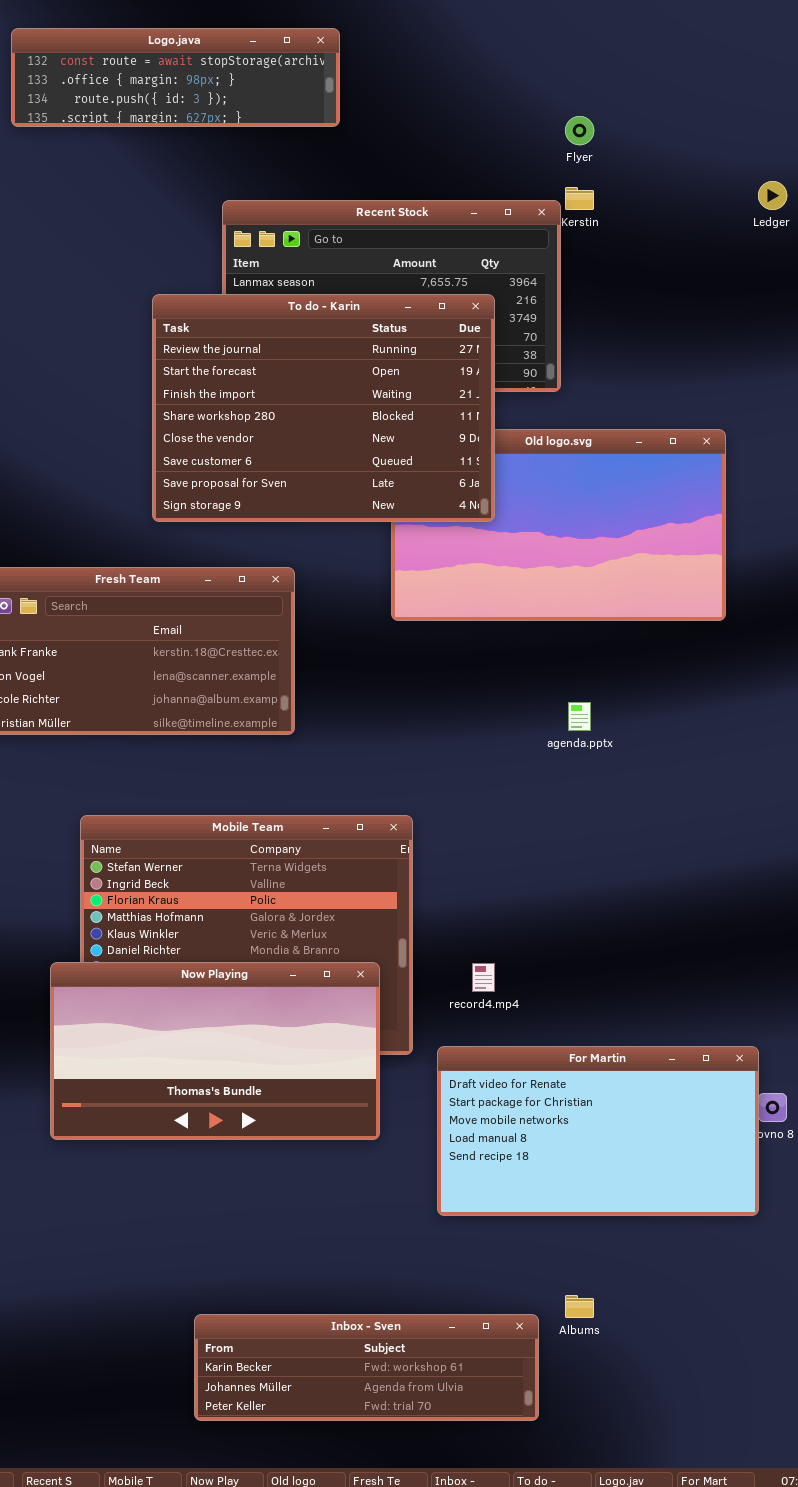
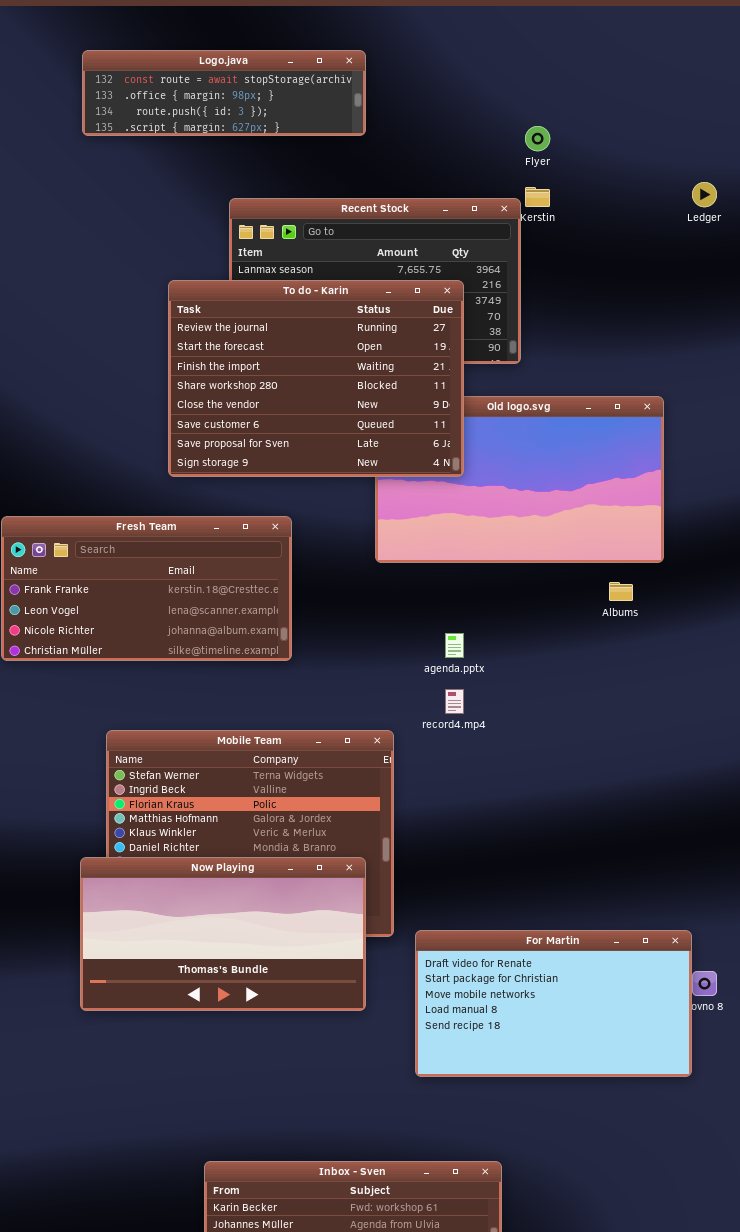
Logo.java: [11,28,340,127] -> [82,50,366,136], moved
agenda.pptx: [568,702,591,731] -> [445,633,464,658], moved
record4.mp4: [472,963,495,992] -> [445,689,464,714], moved
Albums: [565,1295,594,1318] -> [609,582,633,601], moved

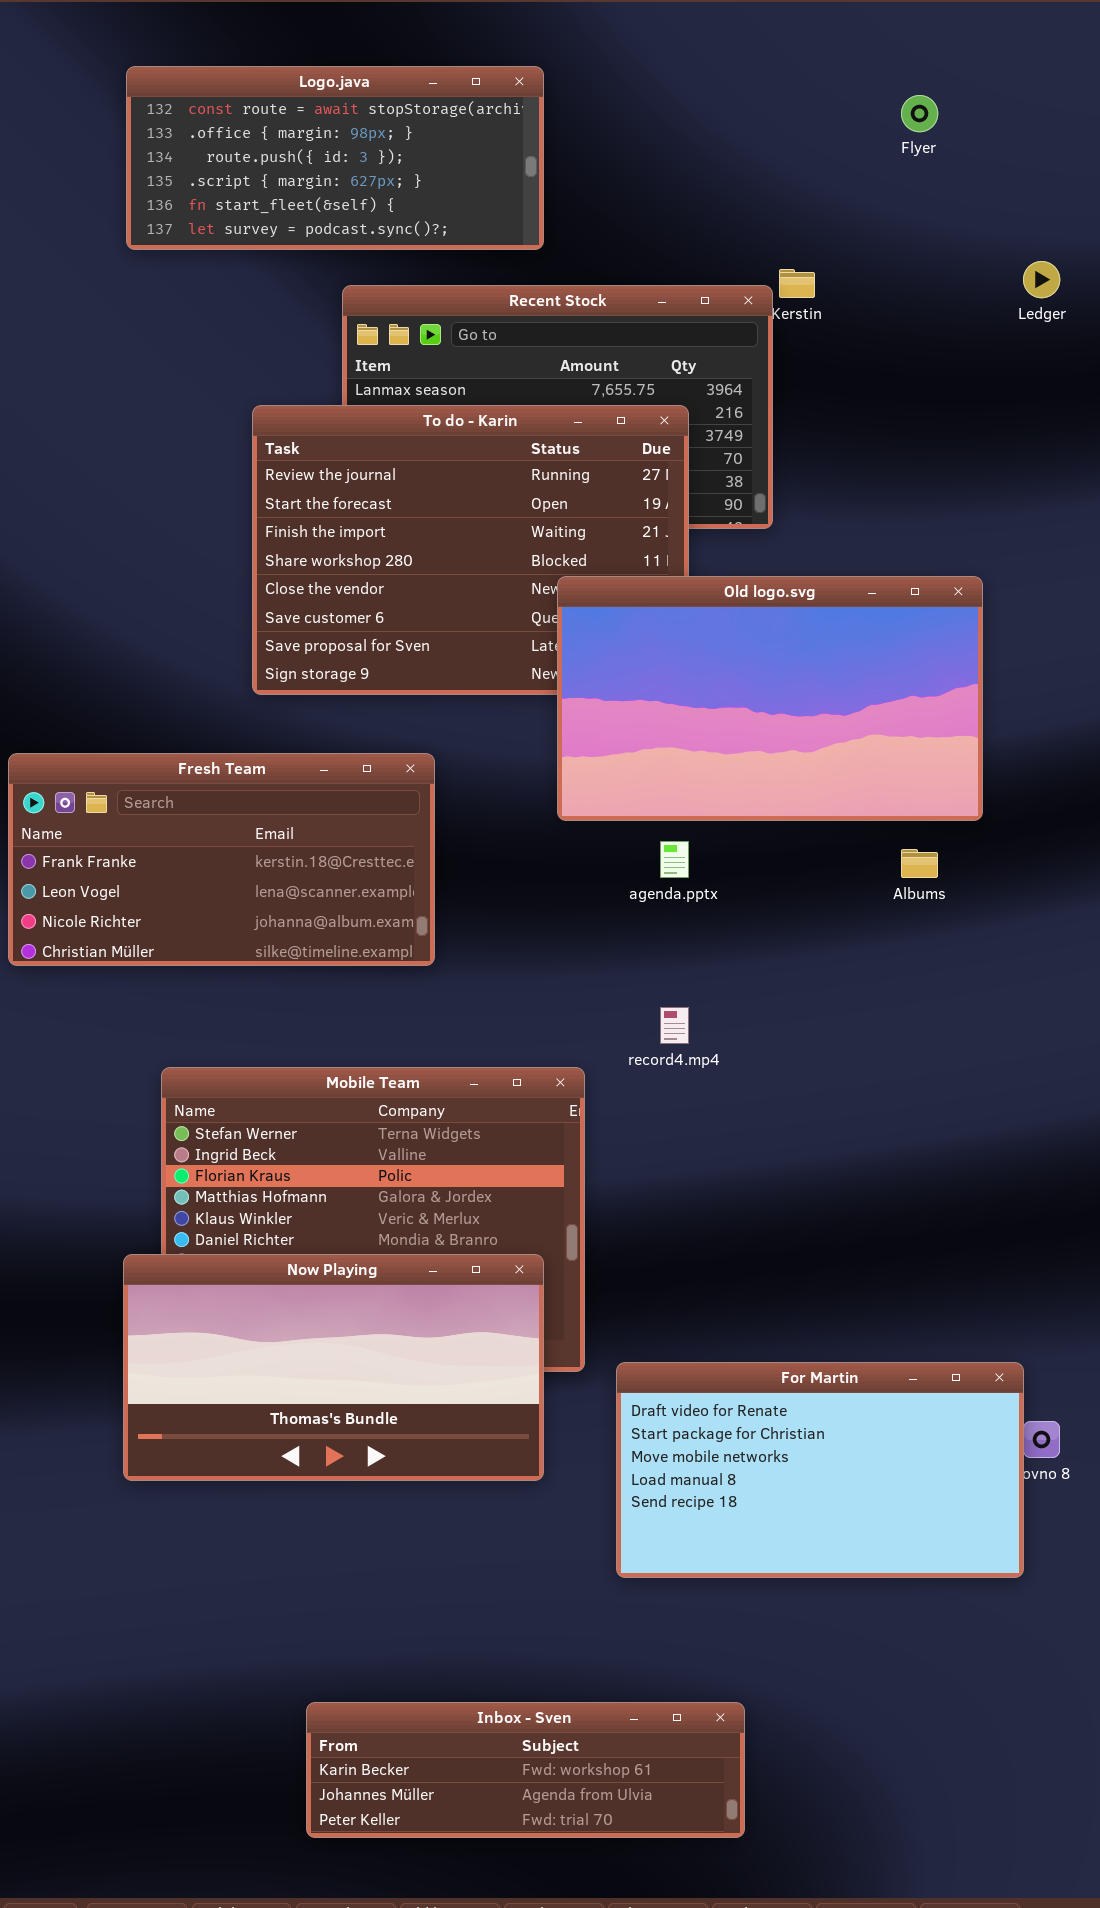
Logo.java: [82,50,366,136] -> [126,66,544,250], resized
Flyer: [525,126,550,151] -> [901,95,938,132], moved
Old logo.svg: [375,396,664,563] -> [557,576,983,821], raised
agenda.pptx: [445,633,464,658] -> [660,841,689,878], moved

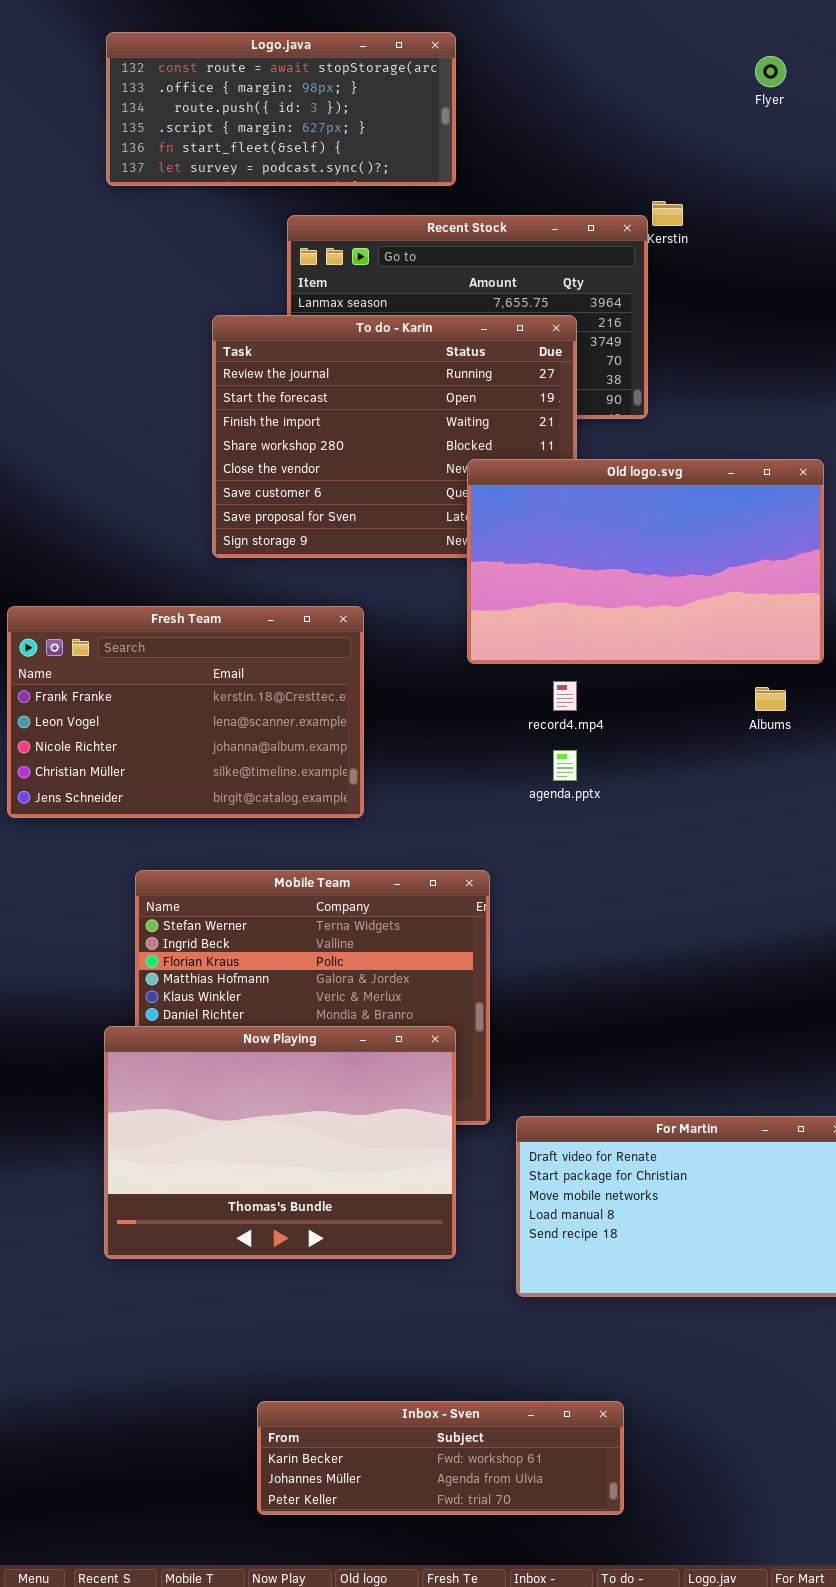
Fresh Team: [8,753,435,966] -> [7,606,364,818], resized
agenda.pptx: [660,841,689,878] -> [553,750,577,781], moved
record4.mp4: [660,1007,689,1044] -> [553,681,577,711], moved
Now Playing: [123,1254,544,1481] -> [104,1026,456,1259], resized

